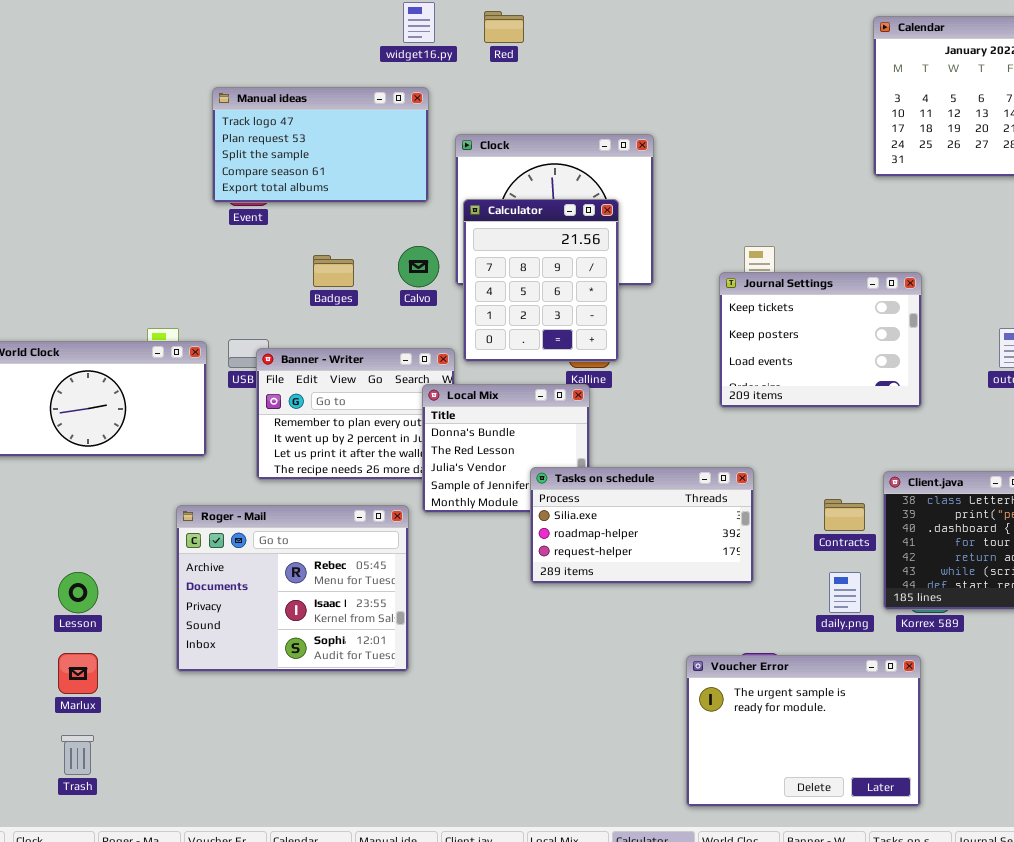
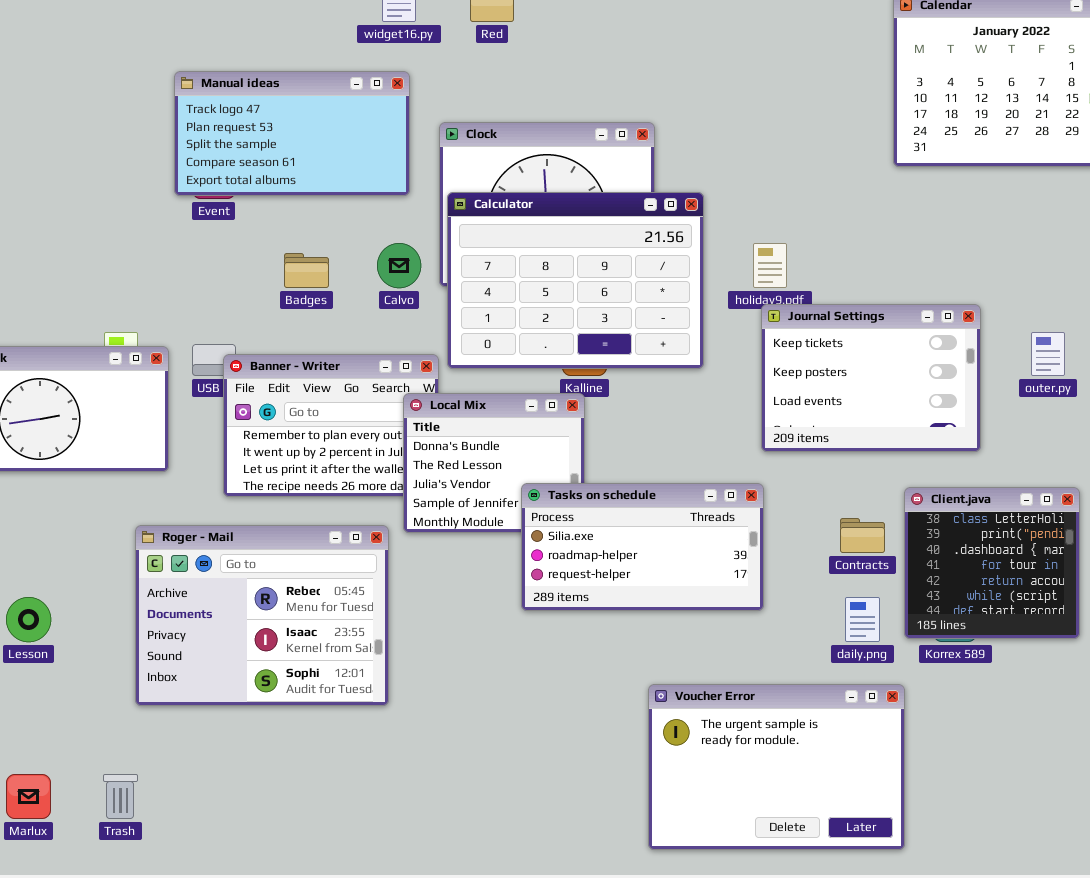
Calculator: [463,199,619,362] -> [447,192,704,369], resized
Journal Settings: [719,272,922,408] -> [761,304,981,452], moved
Marlux: [58,653,98,694] -> [6,774,51,819], moved
Voucher Error: [686,655,921,807] -> [648,684,905,850], moved
Trash: [61,735,94,775] -> [103,774,138,819], moved

